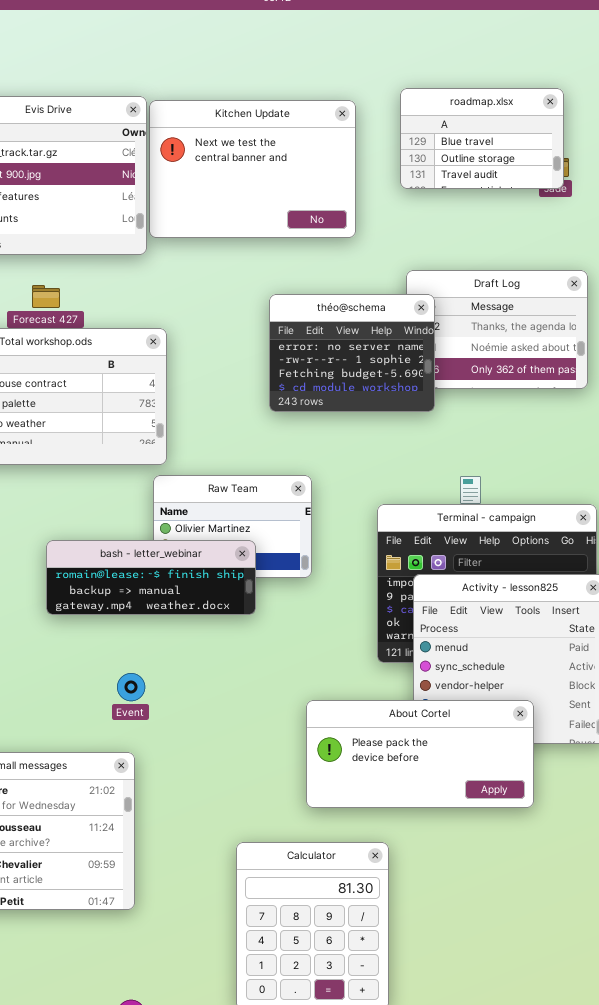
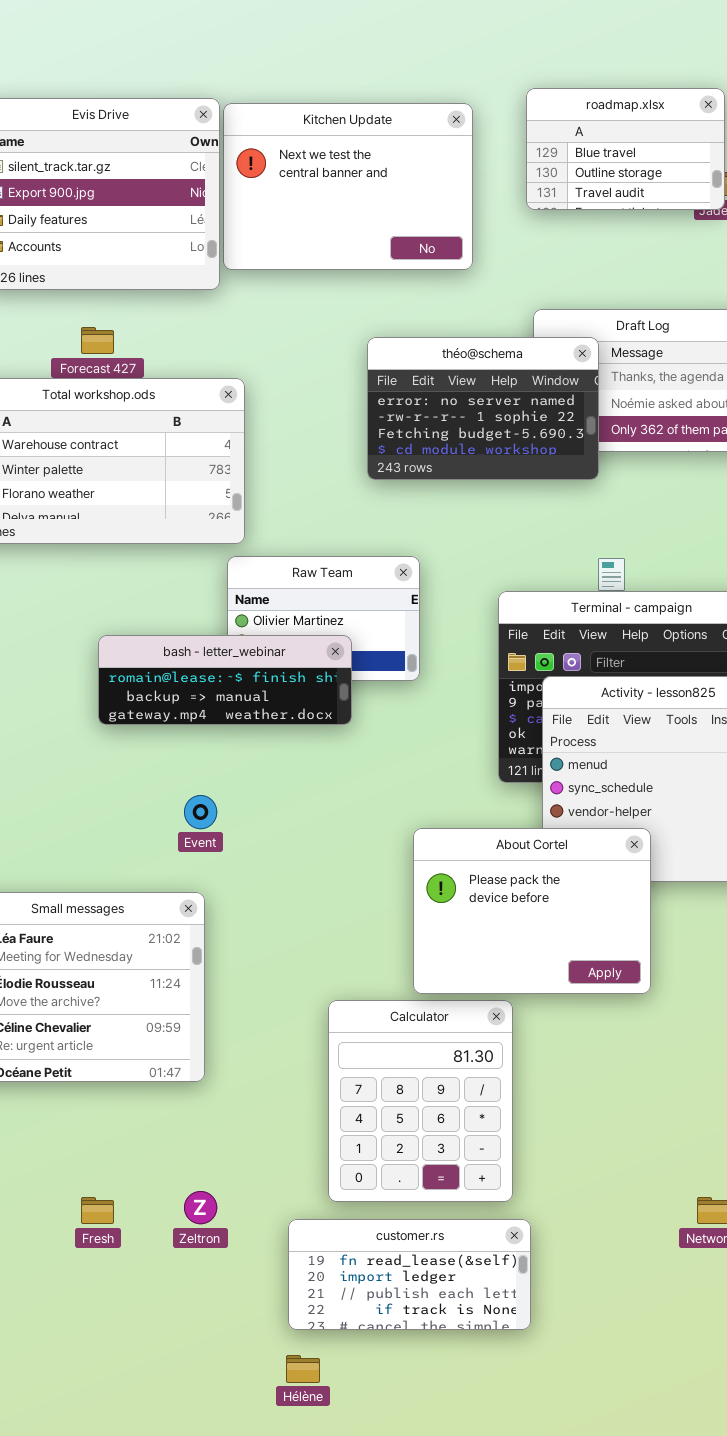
théo@schema: [269,294,435,412] -> [367,337,599,480], resized
About Cortel: [306,700,534,808] -> [413,828,651,994], resized

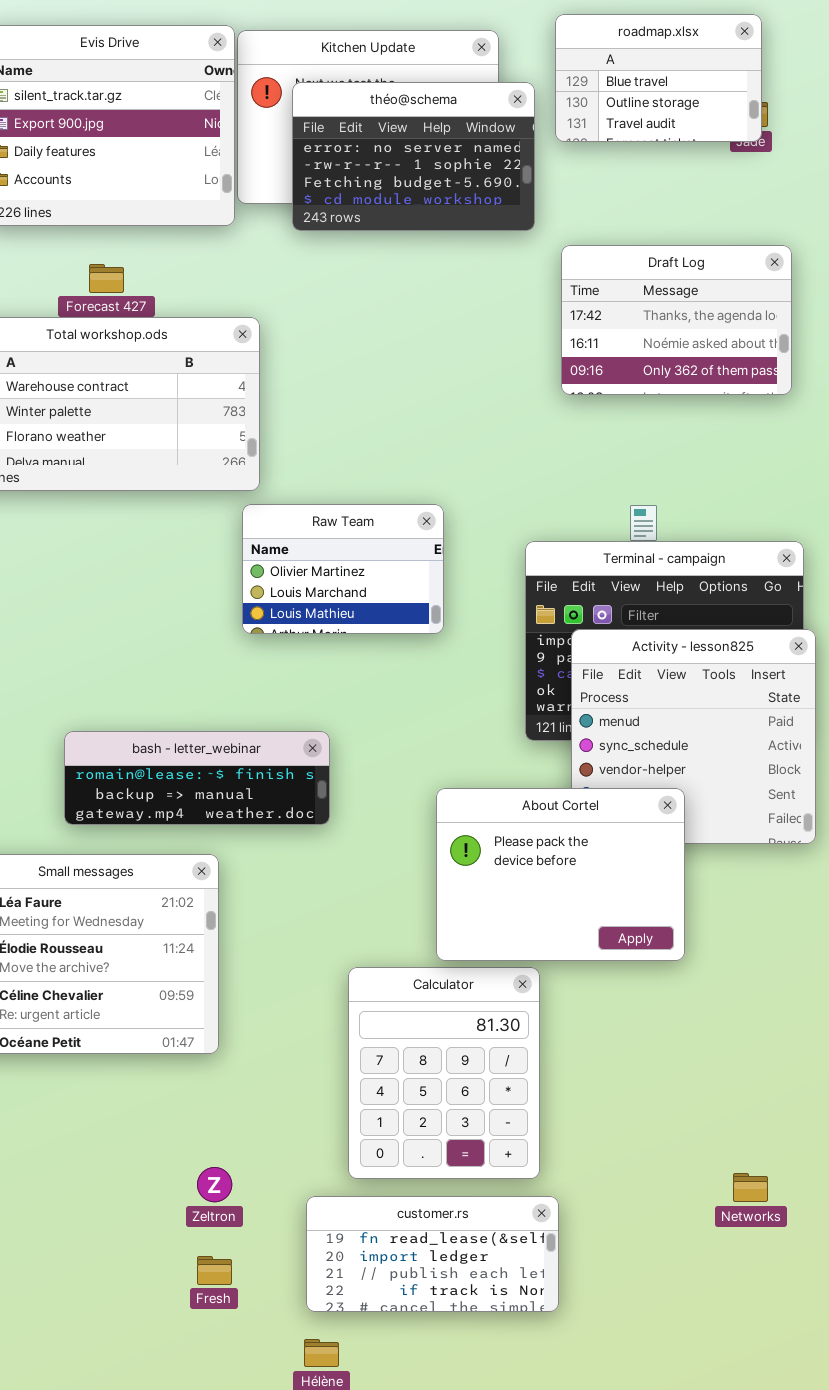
théo@schema: [367,337,599,480] -> [292,82,535,231], moved
bash - letter_webinar: [98,635,352,725] -> [64,731,330,825], moved
Fresh: [81,1197,114,1224] -> [197,1256,232,1285], moved

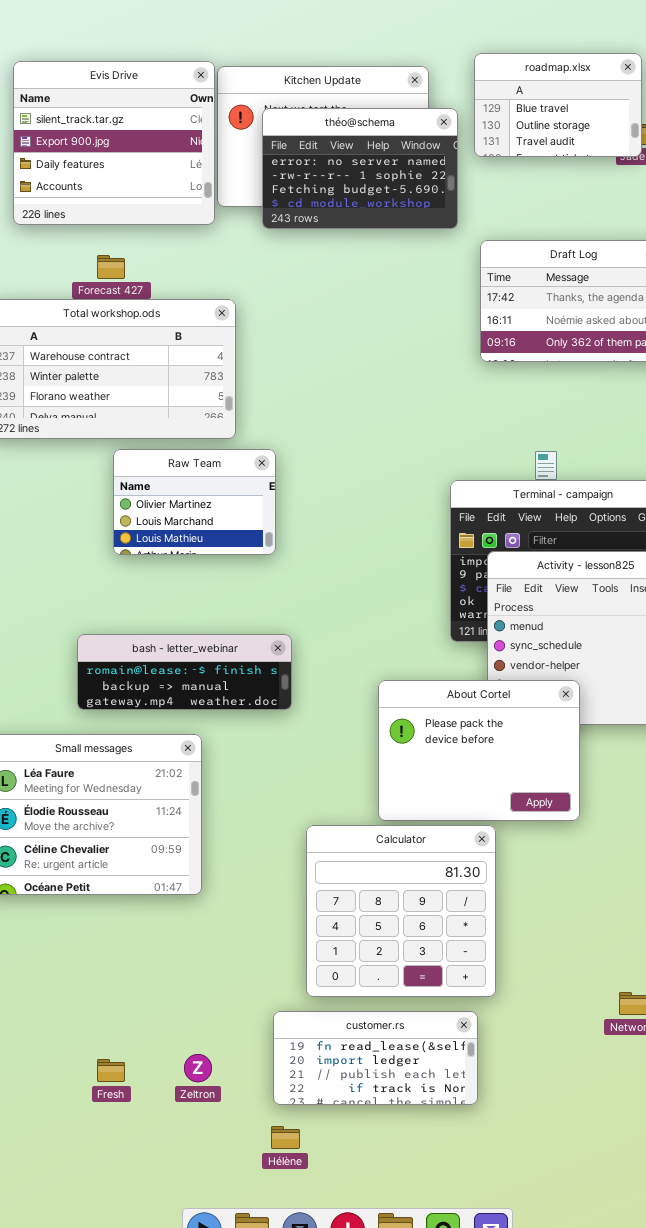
Raw Team: [242,504,444,634] -> [113,449,276,555], moved
Calculator: [348,967,540,1179] -> [306,825,496,997], resized
Zeltron: [197,1167,232,1202] -> [184,1054,212,1082], moved
Fresh: [197,1256,232,1285] -> [97,1059,125,1082], moved

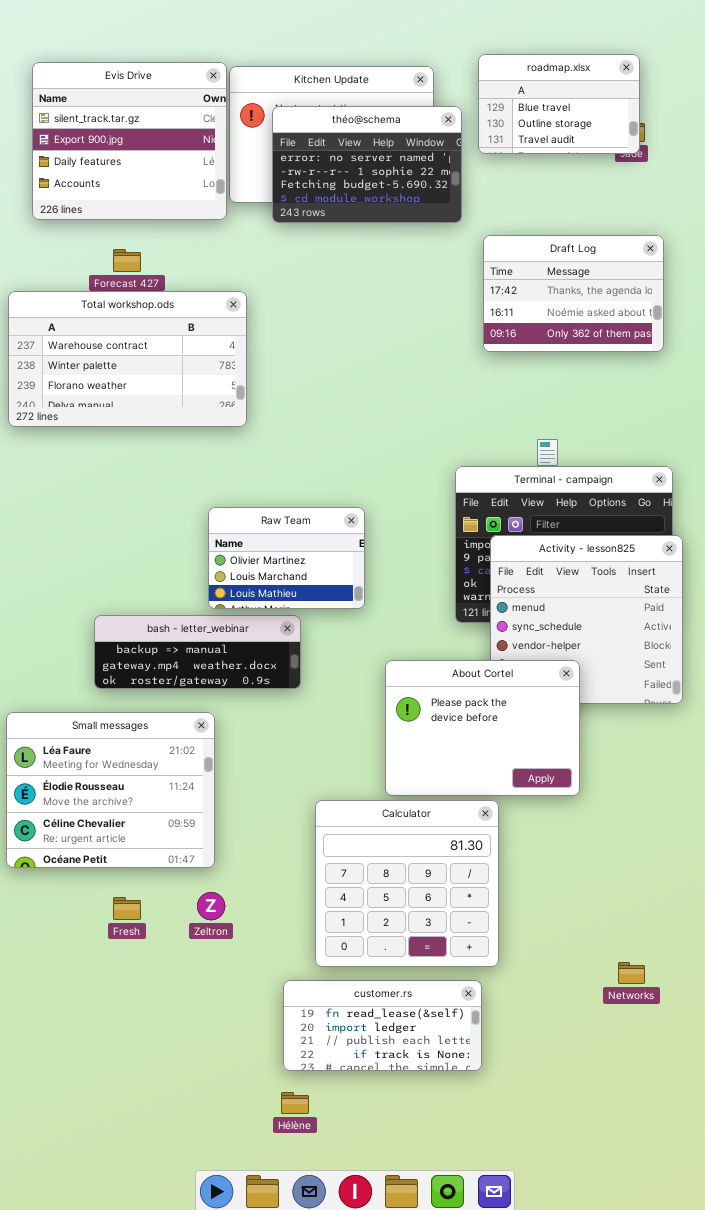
Raw Team: [113,449,276,555] -> [208,507,365,609], moved
bash - letter_webinar: [77,634,292,710] -> [94,615,301,689], scrolled down 1 row
Zeltron: [184,1054,212,1082] -> [197,892,225,920], moved
Fresh: [97,1059,125,1082] -> [113,897,141,920], moved

